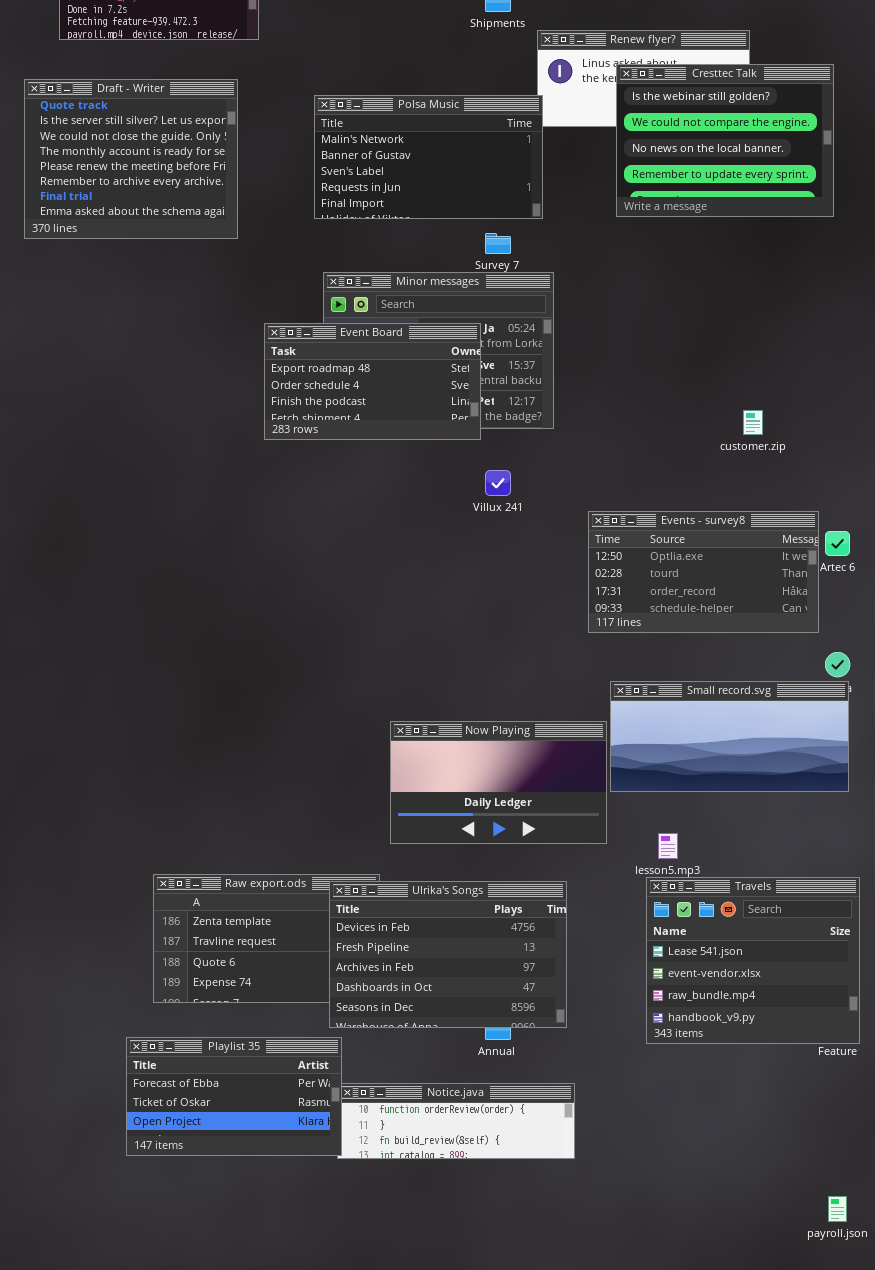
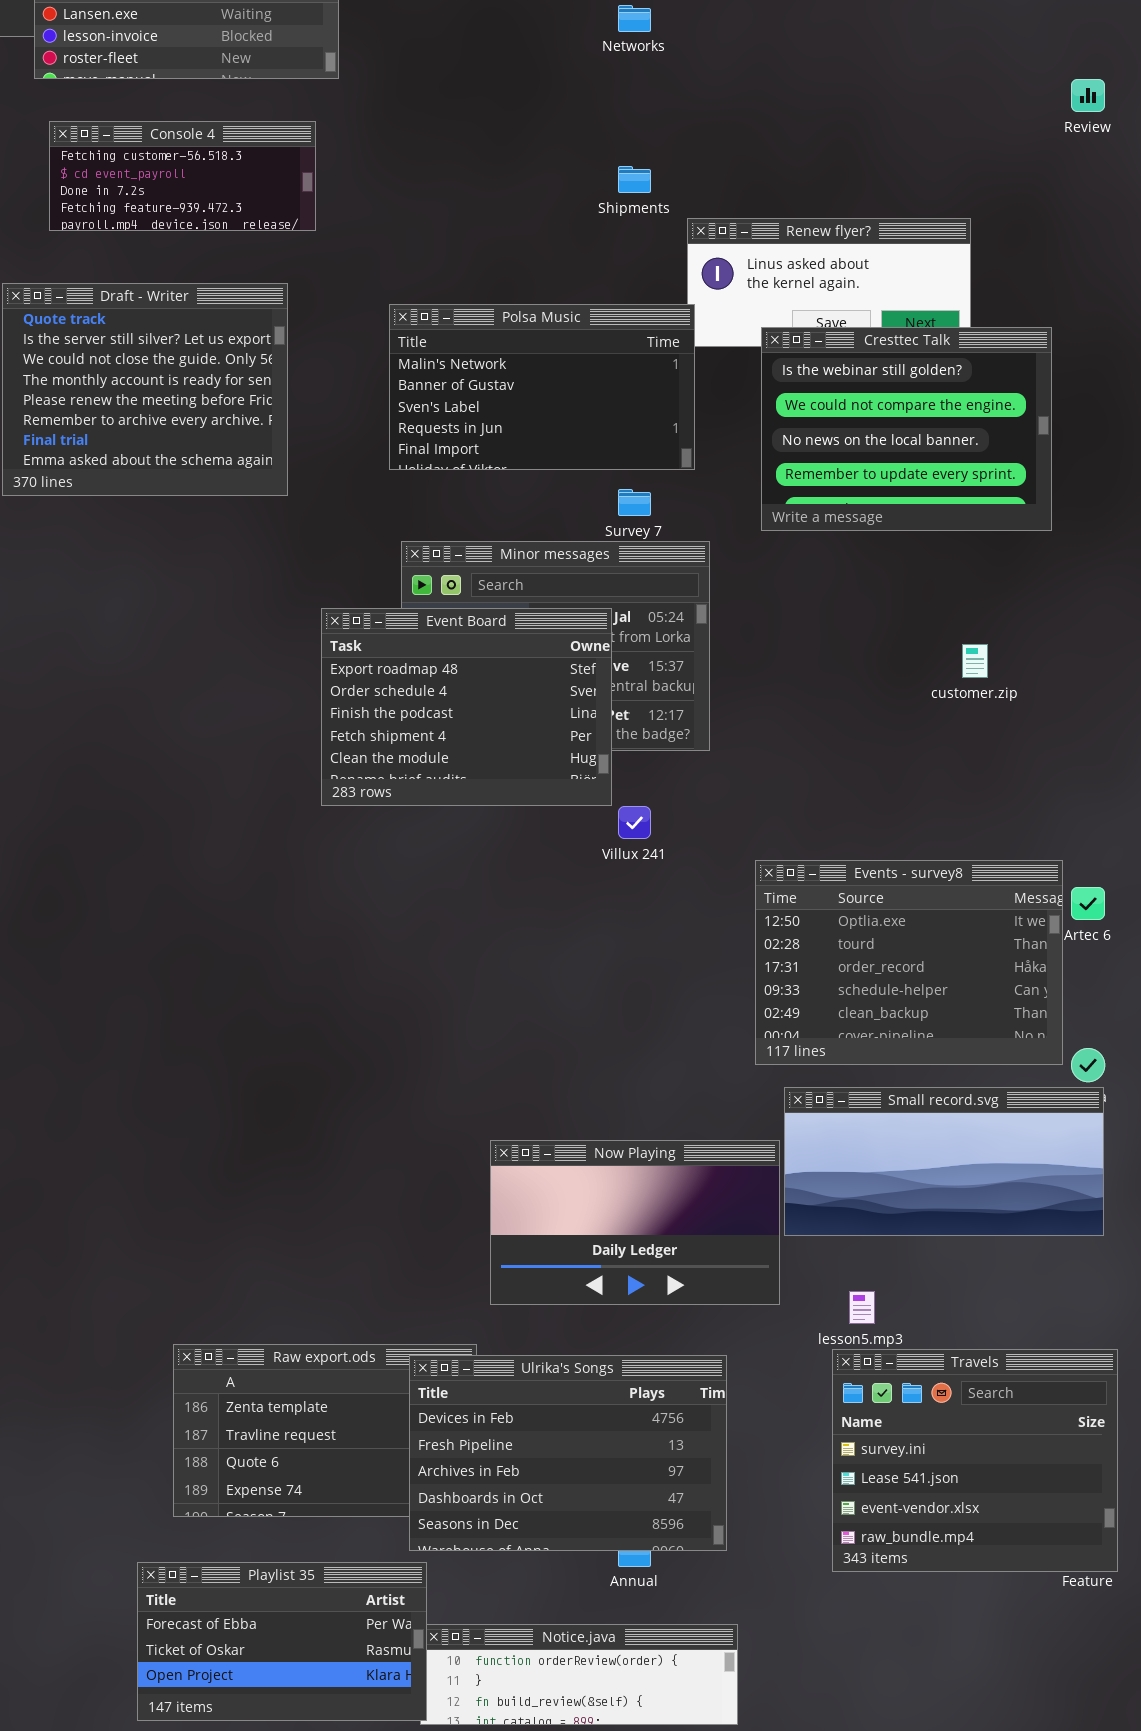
Cresttec Talk: [616,64,834,217] -> [761,327,1052,531], moved
Event Board: [264,323,481,440] -> [321,608,612,806], resized
customer.zip: [743,410,763,435] -> [962,644,988,678], moved
Events - survey8: [588,511,819,633] -> [755,860,1063,1065], resized
Travels: [646,877,860,1044] -> [832,1349,1118,1572], scrolled up 1 row

